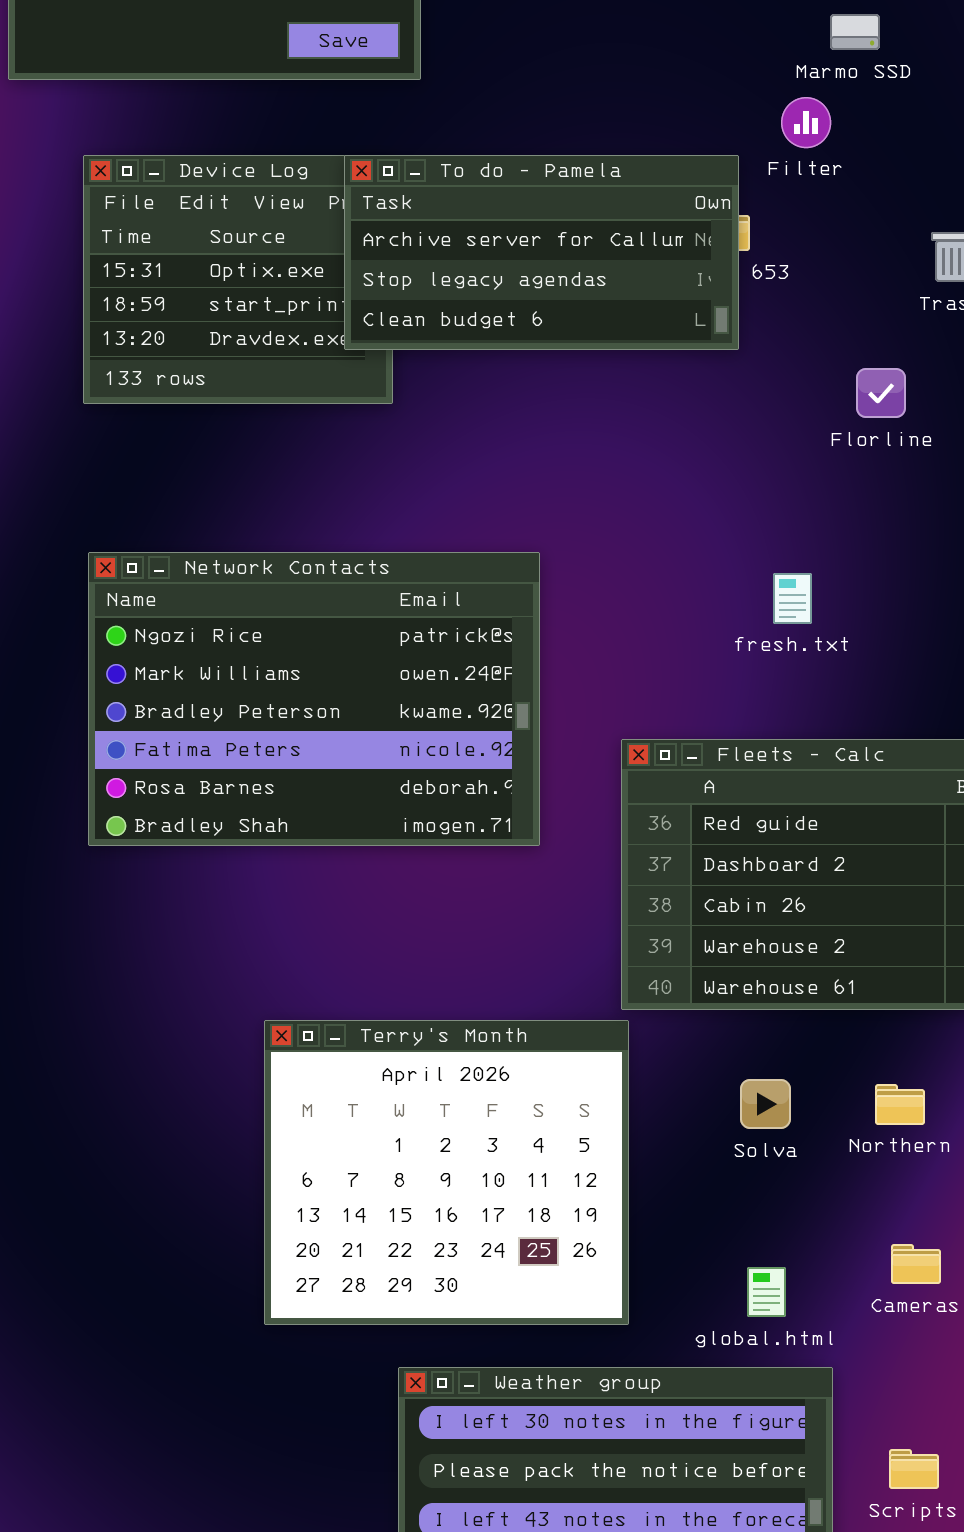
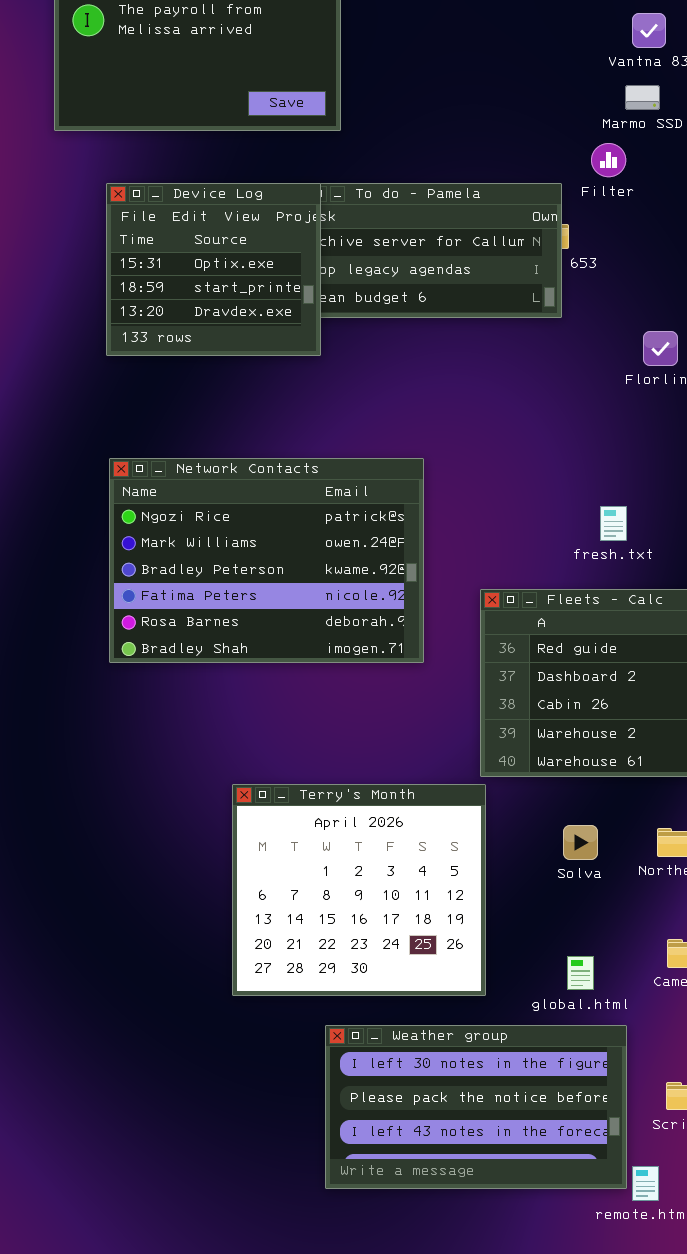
Device Log: [83,155,393,404] -> [106,183,321,356], raised
fresh.txt: [773,573,812,624] -> [600,506,627,541], moved

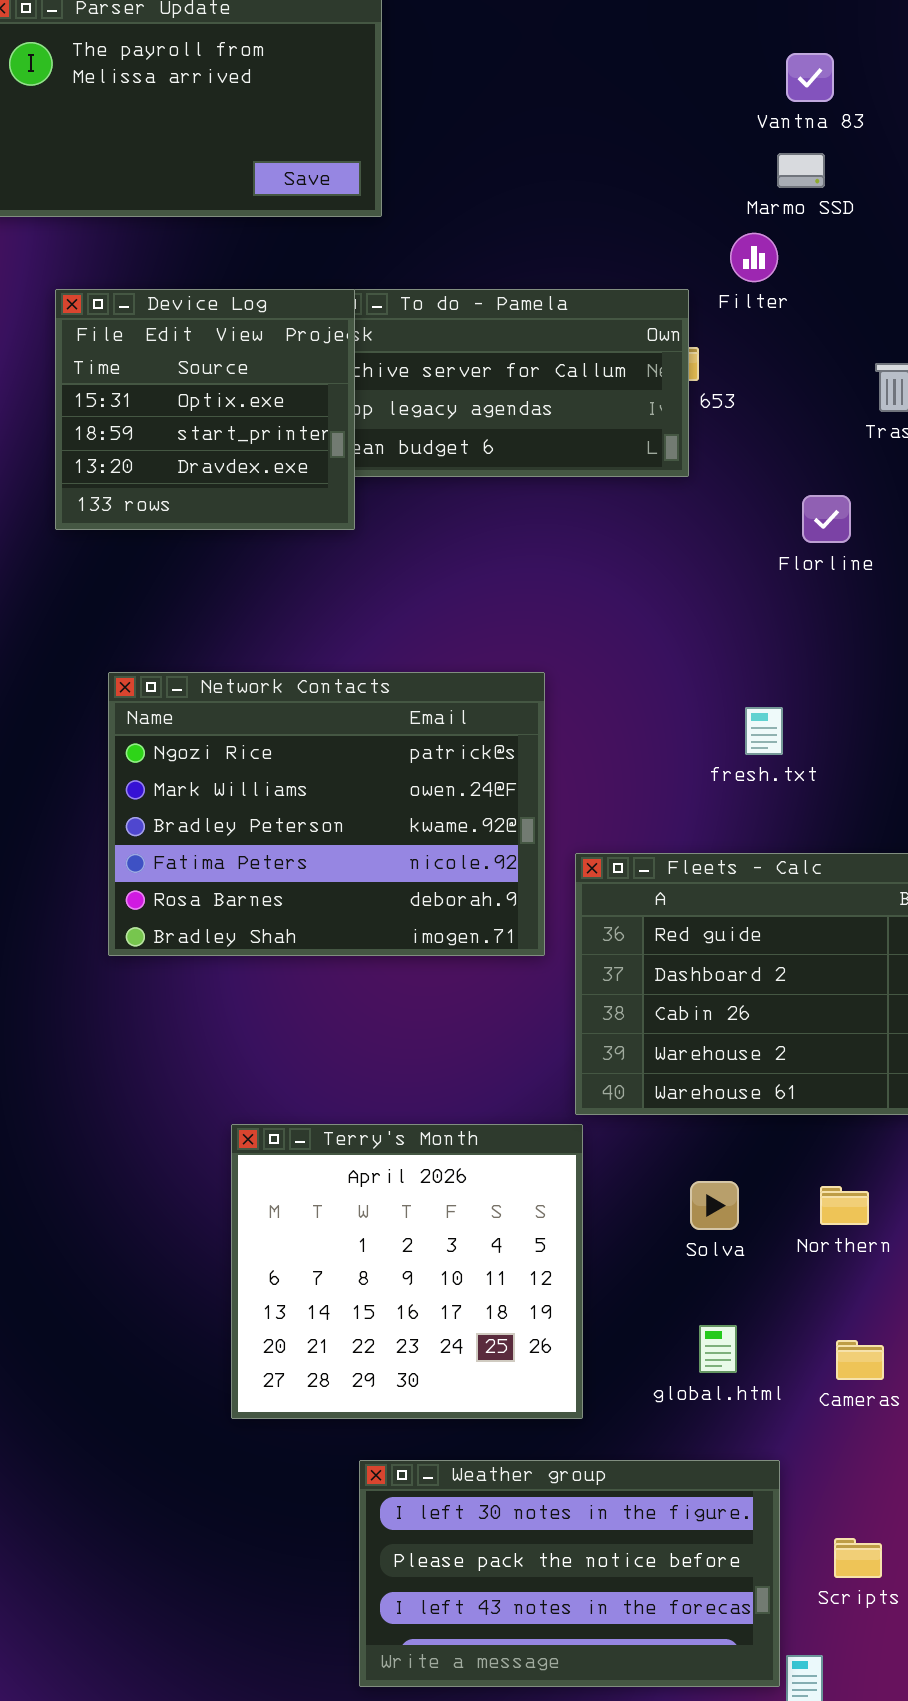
Network Contacts: [109,458,424,663] -> [108,672,545,956], moved
fresh.txt: [600,506,627,541] -> [745,707,783,755], moved
global.html: [567,956,594,990] -> [699,1325,737,1373], moved

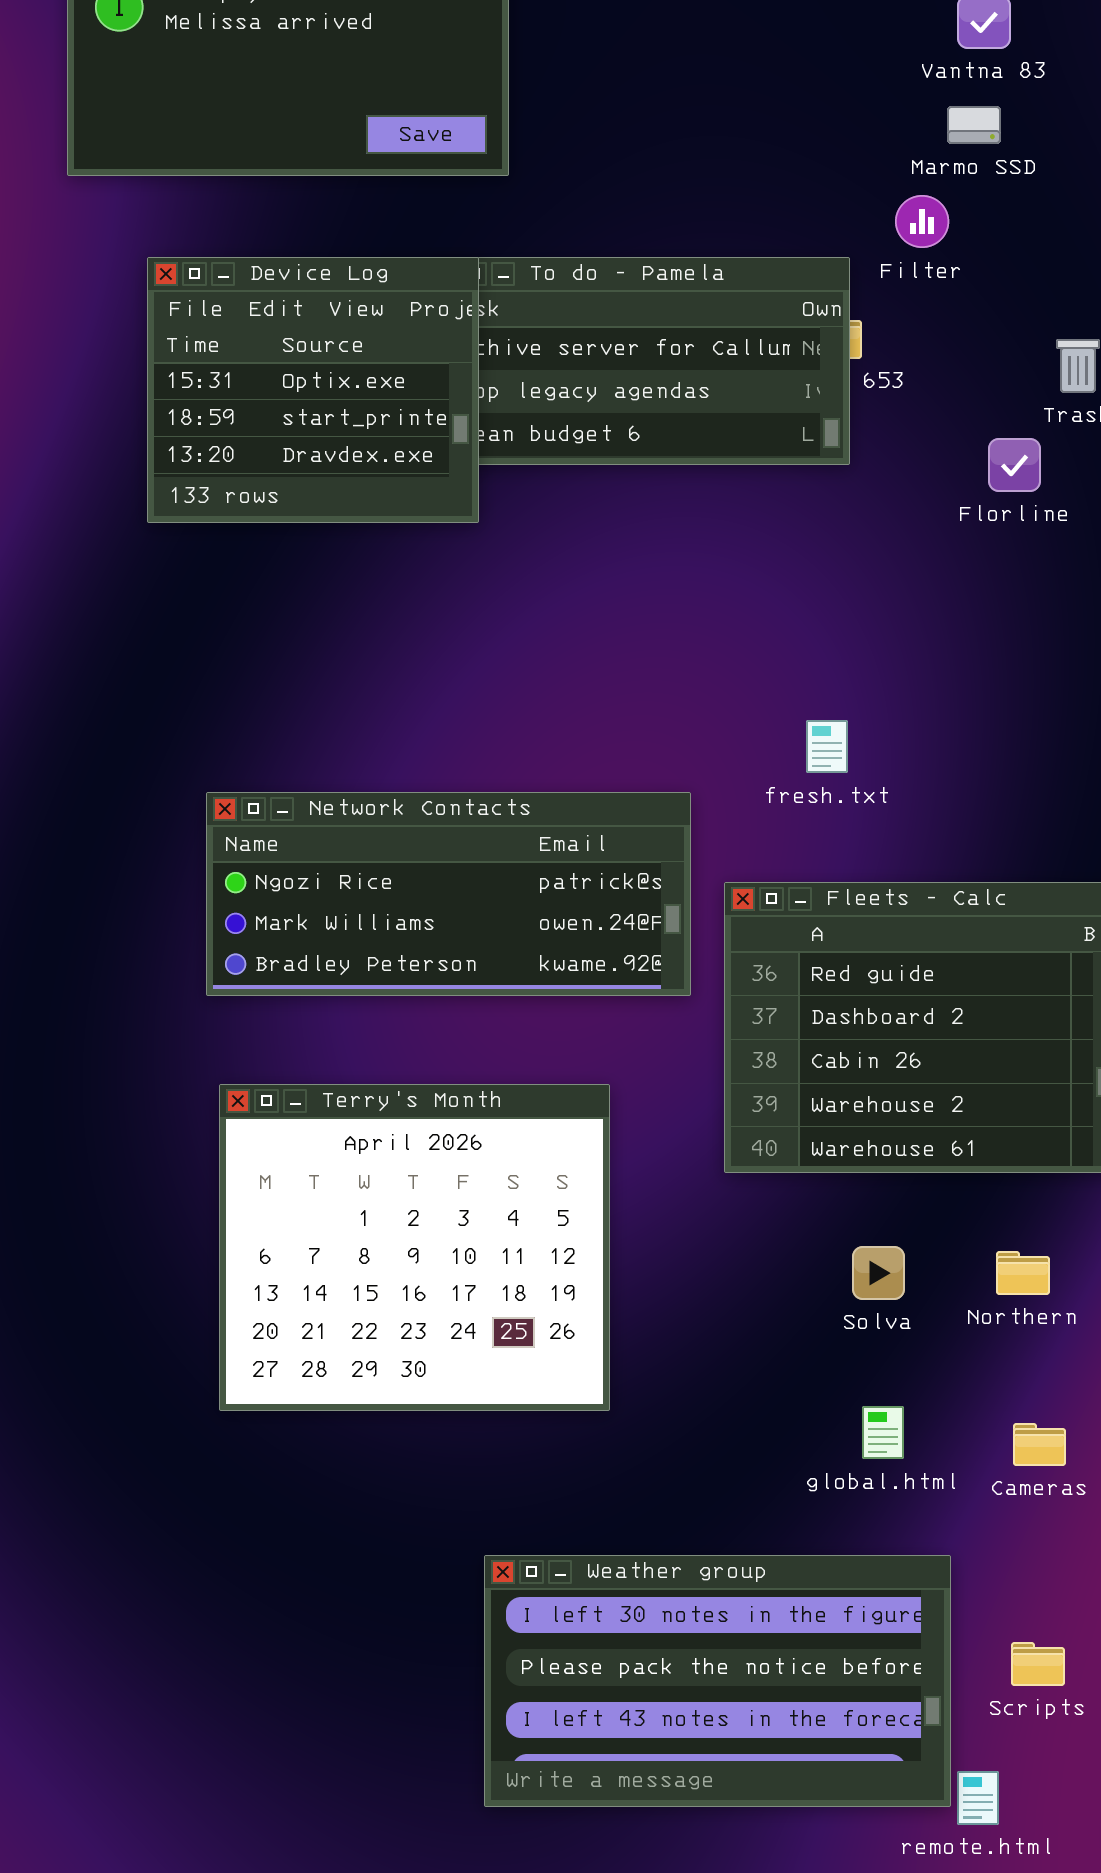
Florline: [802,495,851,543] -> [988,438,1041,492], moved
Network Contacts: [108,672,545,956] -> [206,792,691,996], resized
fresh.txt: [745,707,783,755] -> [806,720,848,773], moved
Terry's Month: [231,1124,583,1419] -> [219,1084,610,1411], moved

